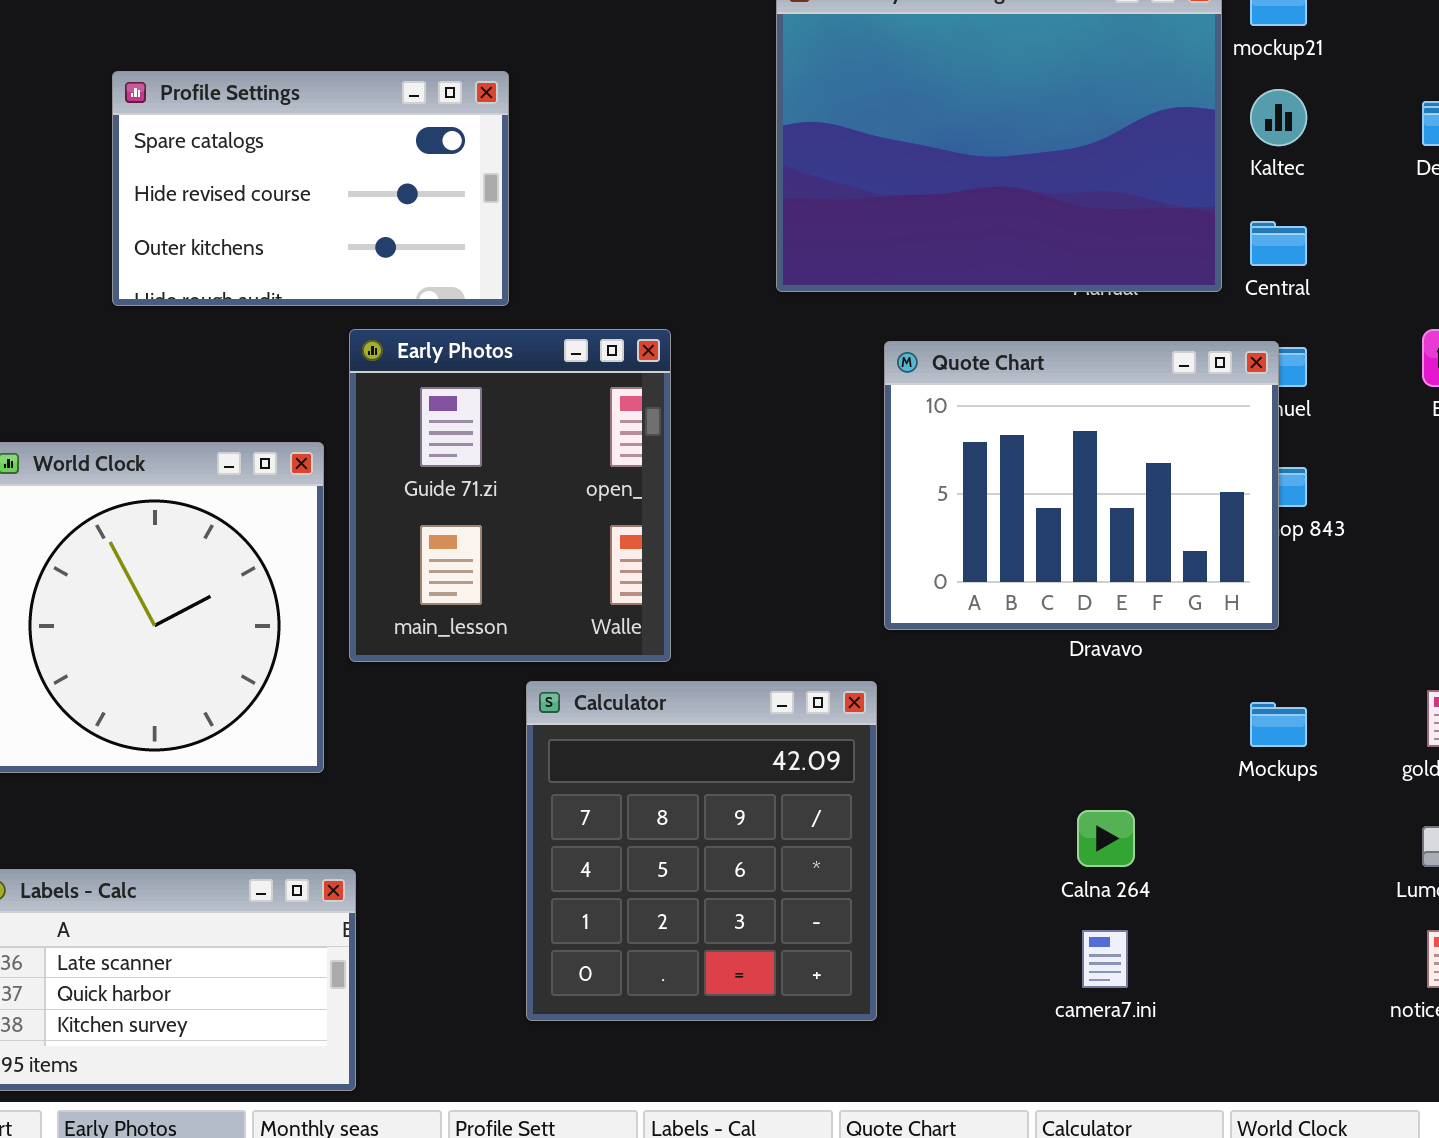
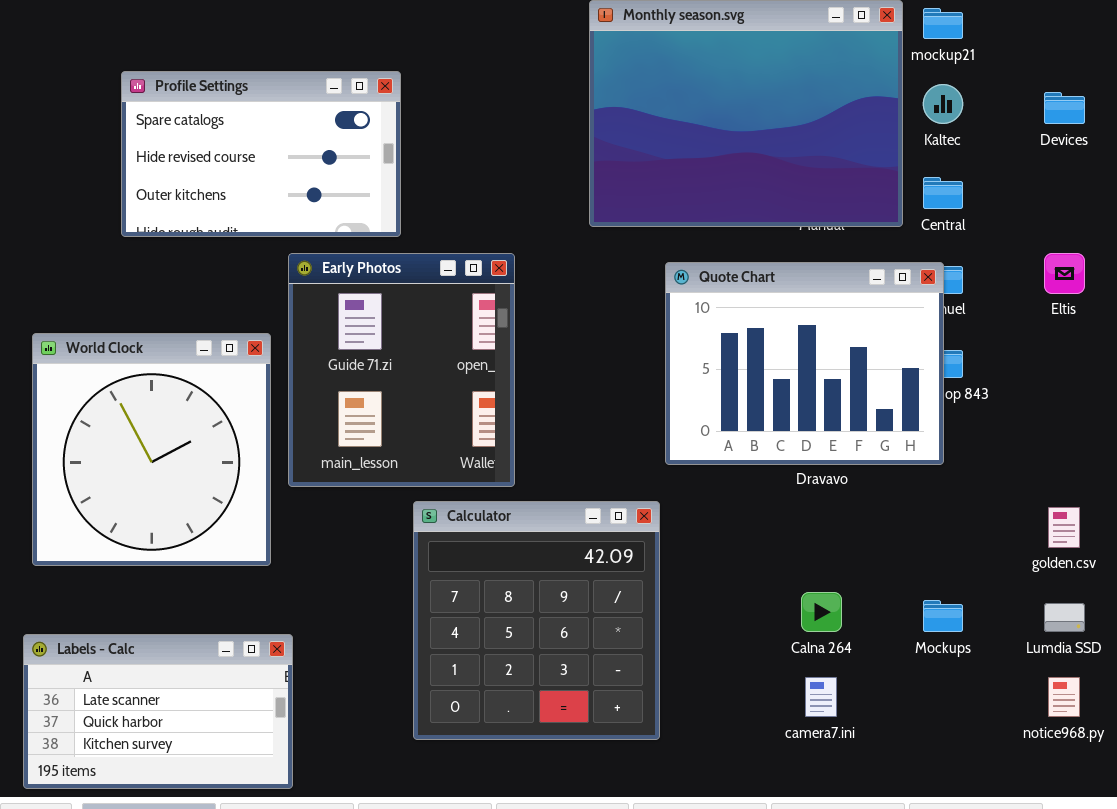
Mockups: [1250,702,1307,747] -> [923,600,963,632], moved

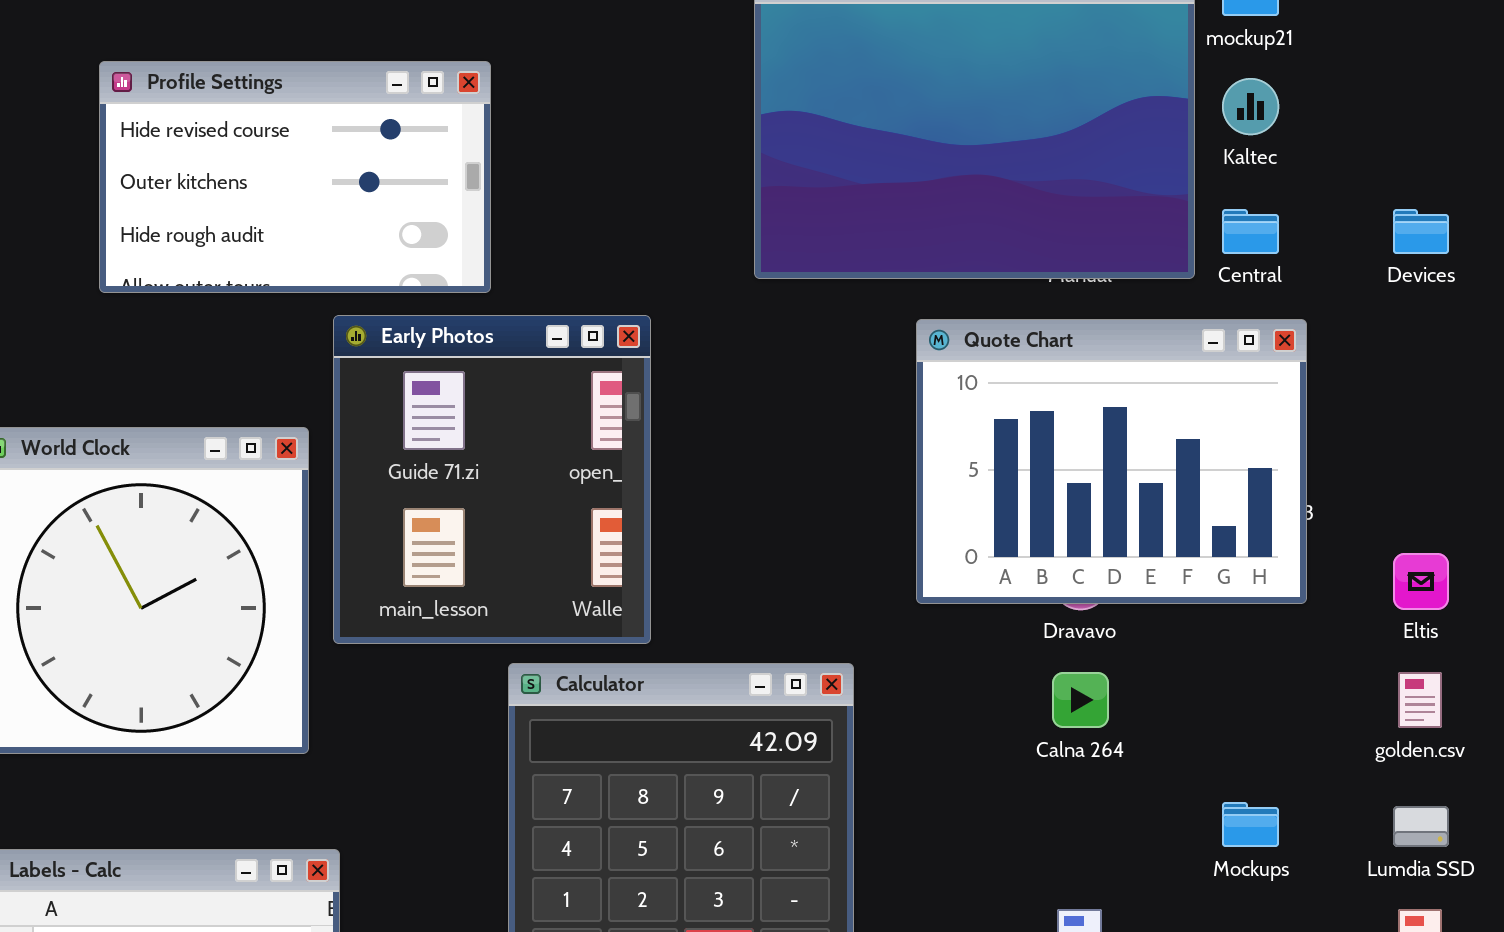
Profile Settings: [121,71,401,237] -> [99,61,491,293], scrolled down 1 row
Devices: [1044,92,1085,124] -> [1393,209,1449,254], moved
Eltis: [1044,253,1085,294] -> [1393,553,1449,610], moved
Quote Chart: [665,262,944,465] -> [916,319,1307,604], moved
Calna 264: [801,592,842,632] -> [1052,672,1109,728], moved

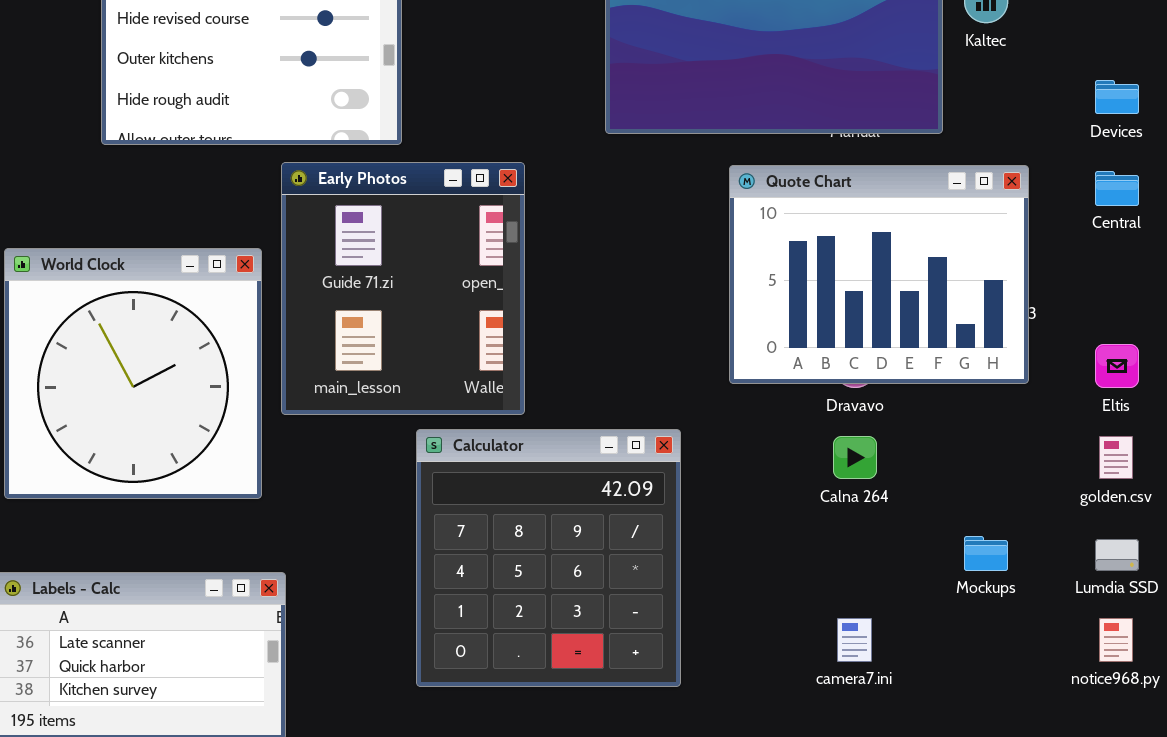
Central: [1222,209,1279,254] -> [1095,171,1139,206], moved

